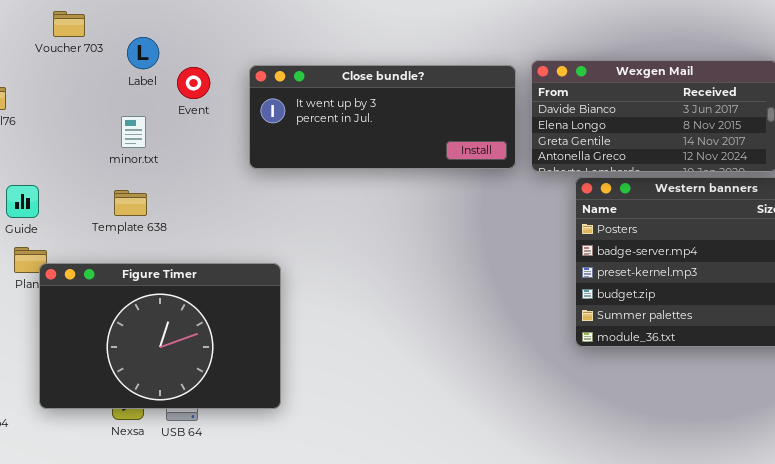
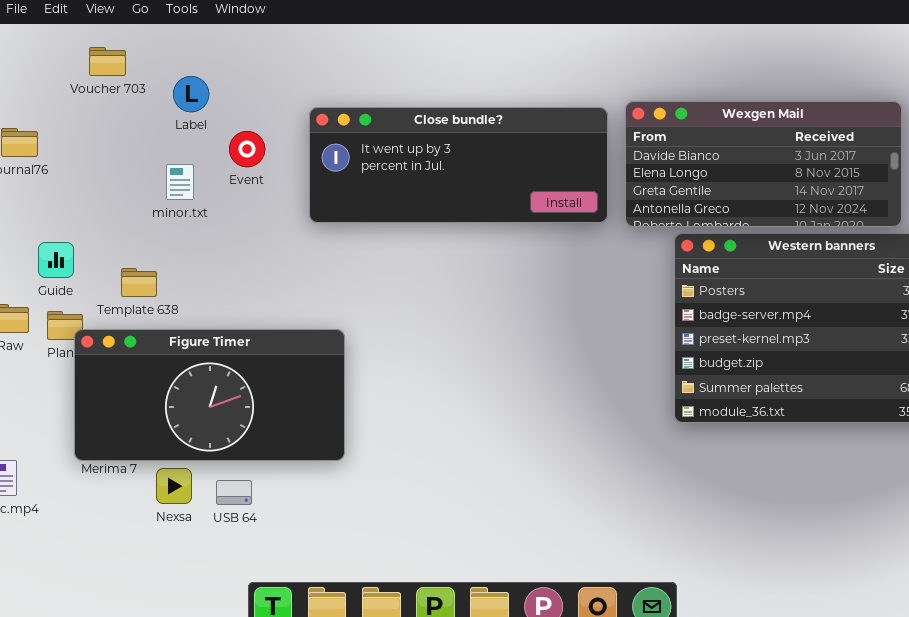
Event: [177,67,210,99] -> [229,131,265,167], moved
Template 638: [114,190,147,216] -> [121,268,157,297], moved
Figure Timer: [39,263,281,409] -> [74,329,345,461], resized

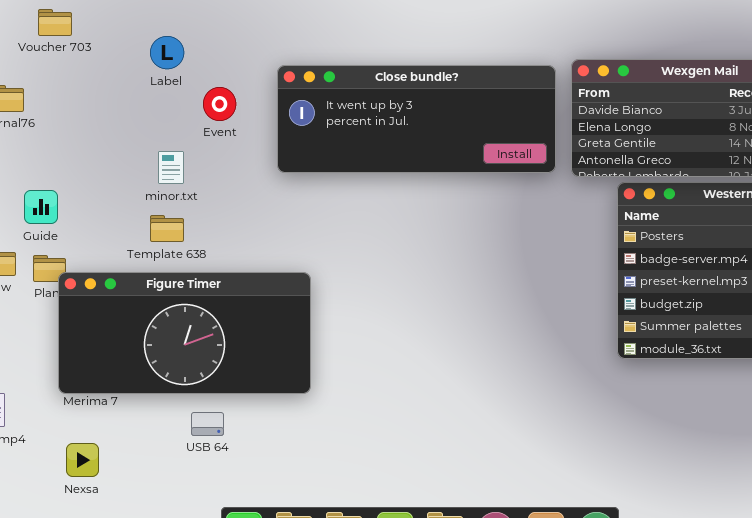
Voucher 703: [89,47,126,76] -> [38,9,72,36], moved
minor.txt: [166,164,194,200] -> [158,151,184,184], moved
Template 638: [121,268,157,297] -> [150,215,184,242], moved
Nexsa: [156,468,192,504] -> [66,443,99,477], moved

